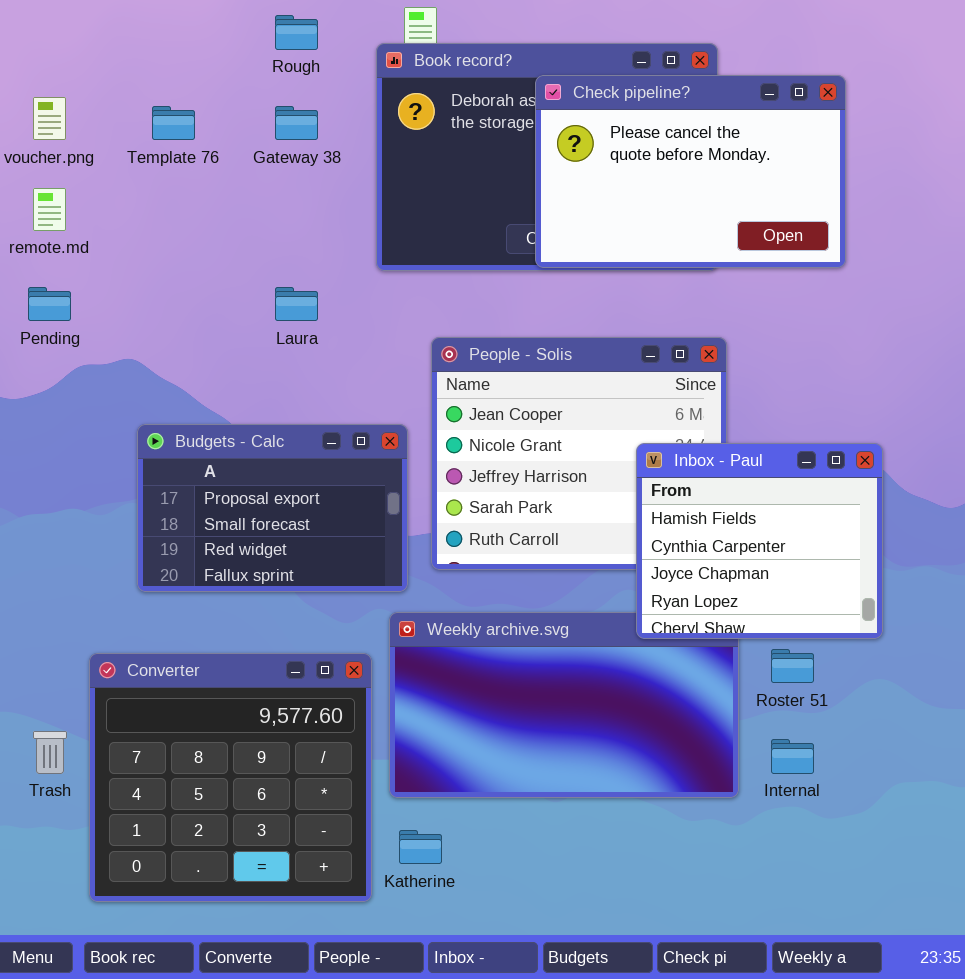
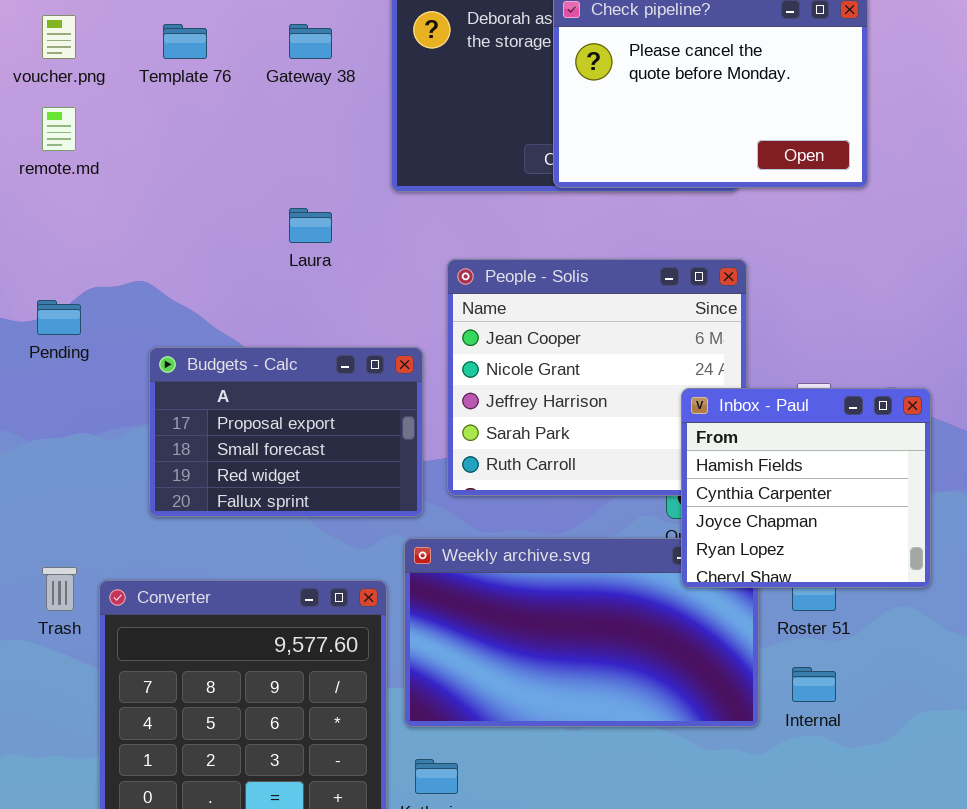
Pending: [28,287,71,321] -> [37,300,81,335], moved
Inbox - Paul: [636,443,883,639] -> [681,388,931,588], moved
Trash: [33,731,67,774] -> [42,567,77,611], moved

